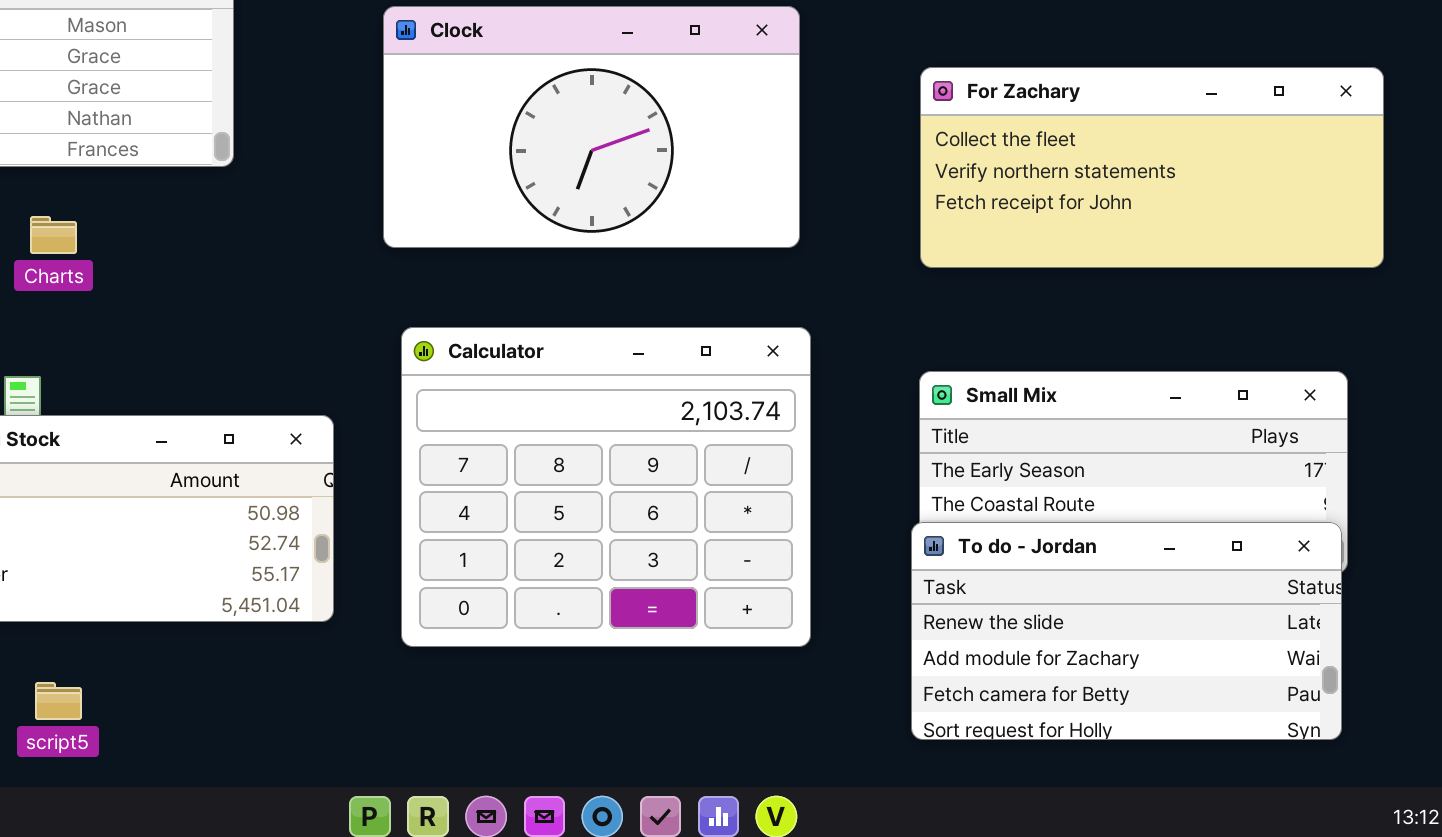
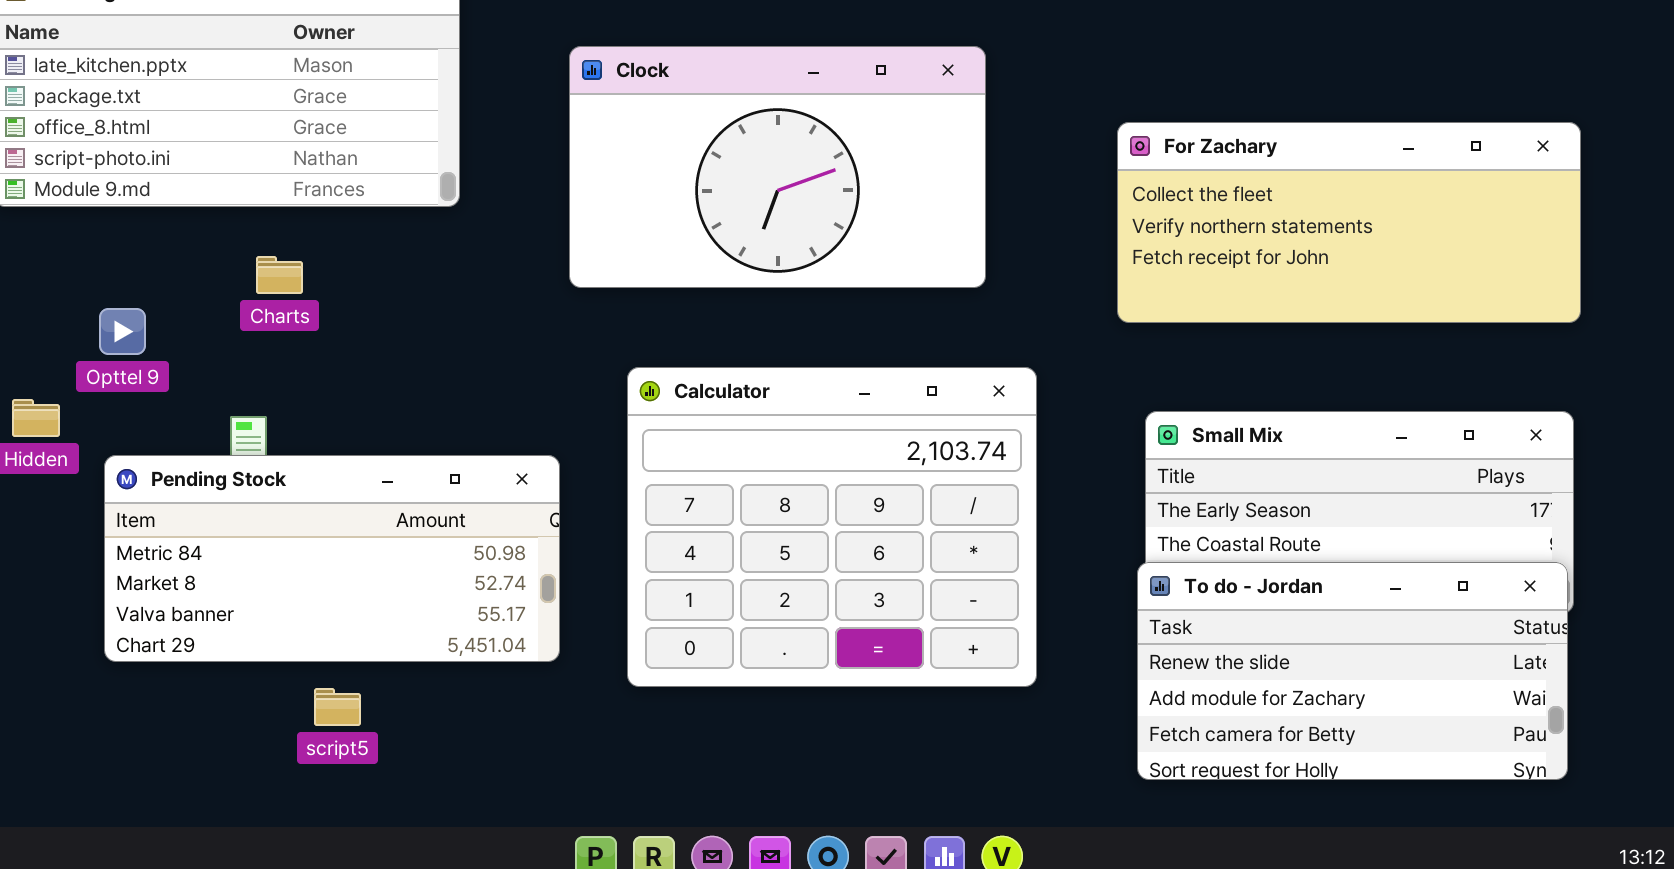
Clock: [383,6,800,248] -> [569,46,986,288], moved
For Zachary: [920,67,1384,268] -> [1117,122,1581,323], moved
script5: [35,682,82,720] -> [314,688,361,726], moved

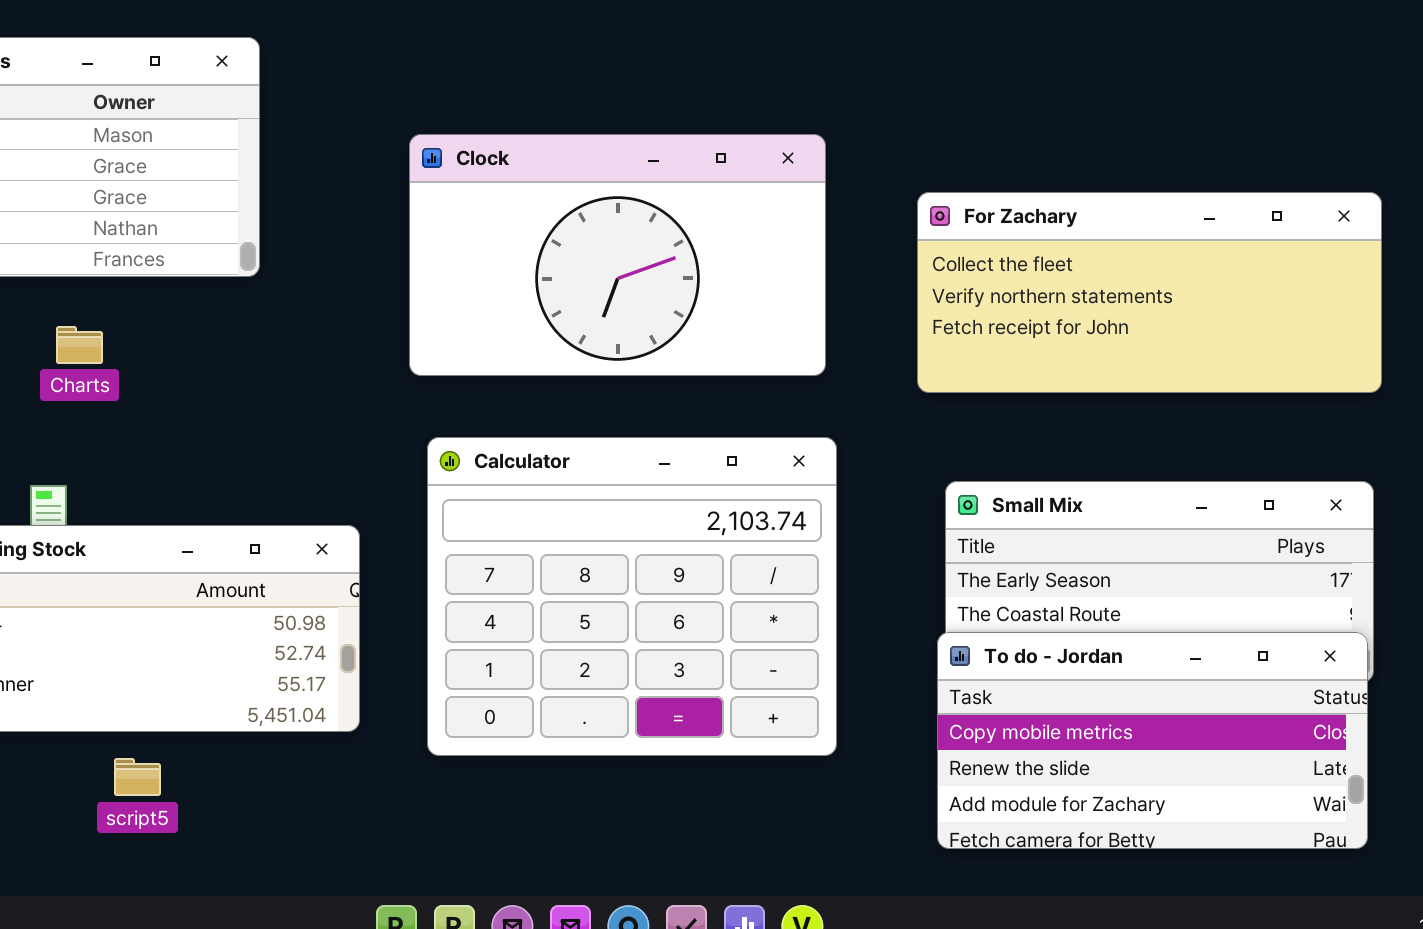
Clock: [569,46,986,288] -> [409,134,826,376], moved
To do - Jordan: [1137,562,1568,780] -> [937,632,1368,849], scrolled up 1 row

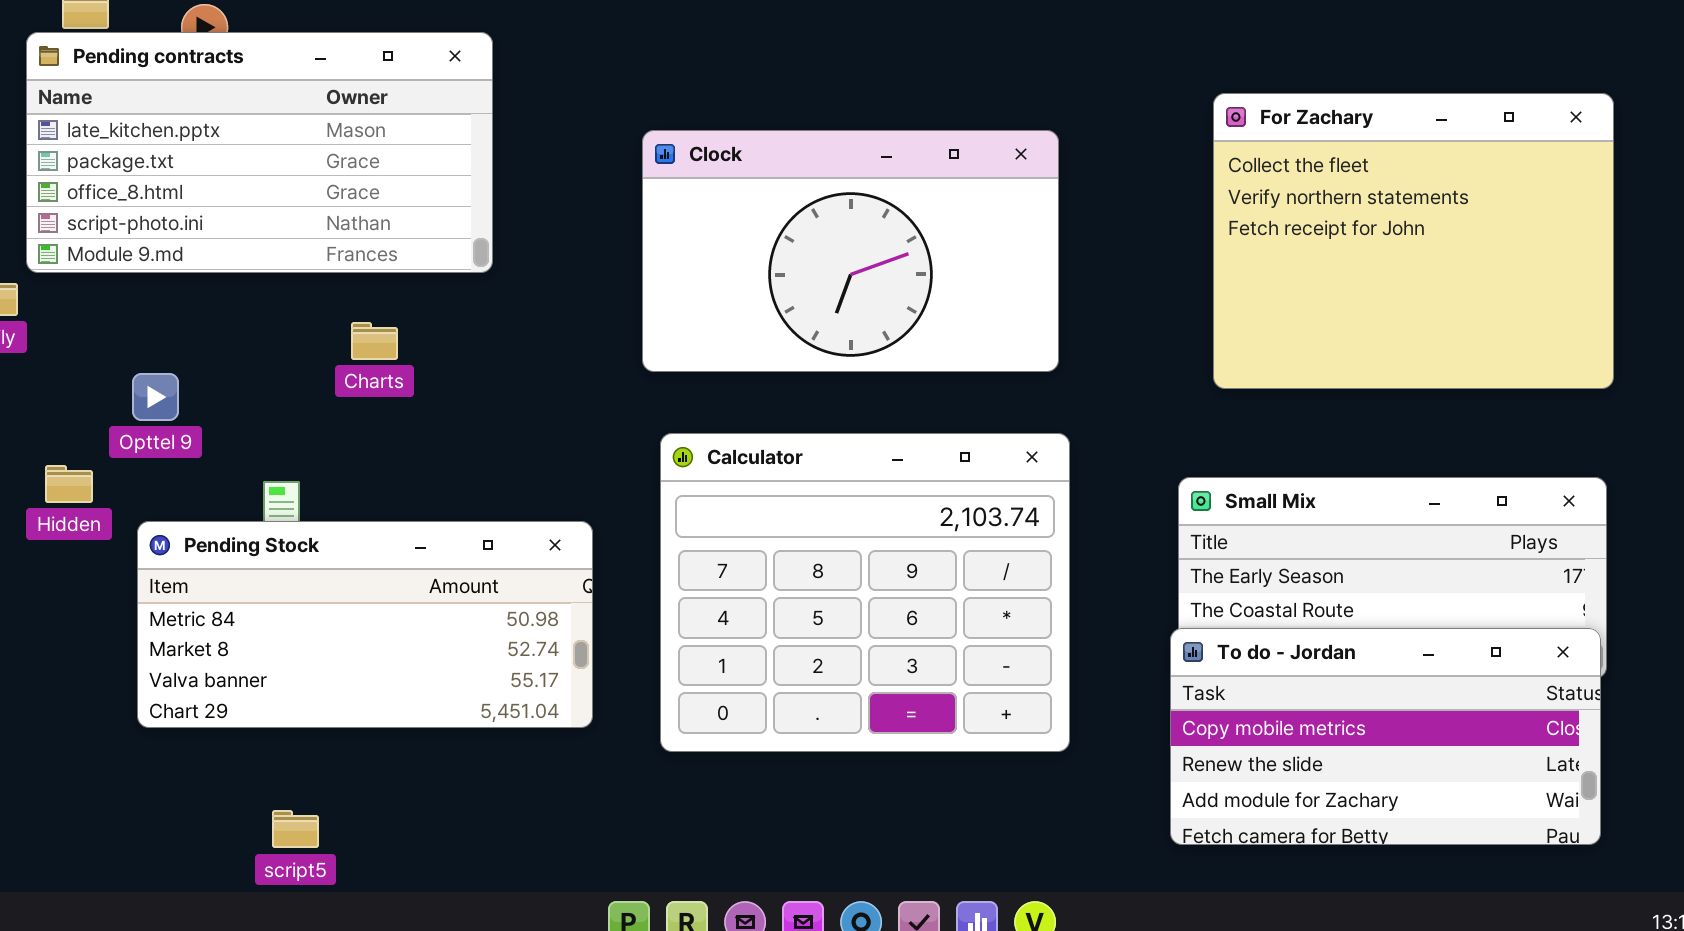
For Zachary: [917,192,1382,393] -> [1213,93,1614,389], resized
Charts: [56,326,103,364] -> [351,322,398,360], moved
script5: [114,758,161,796] -> [272,810,319,848], moved

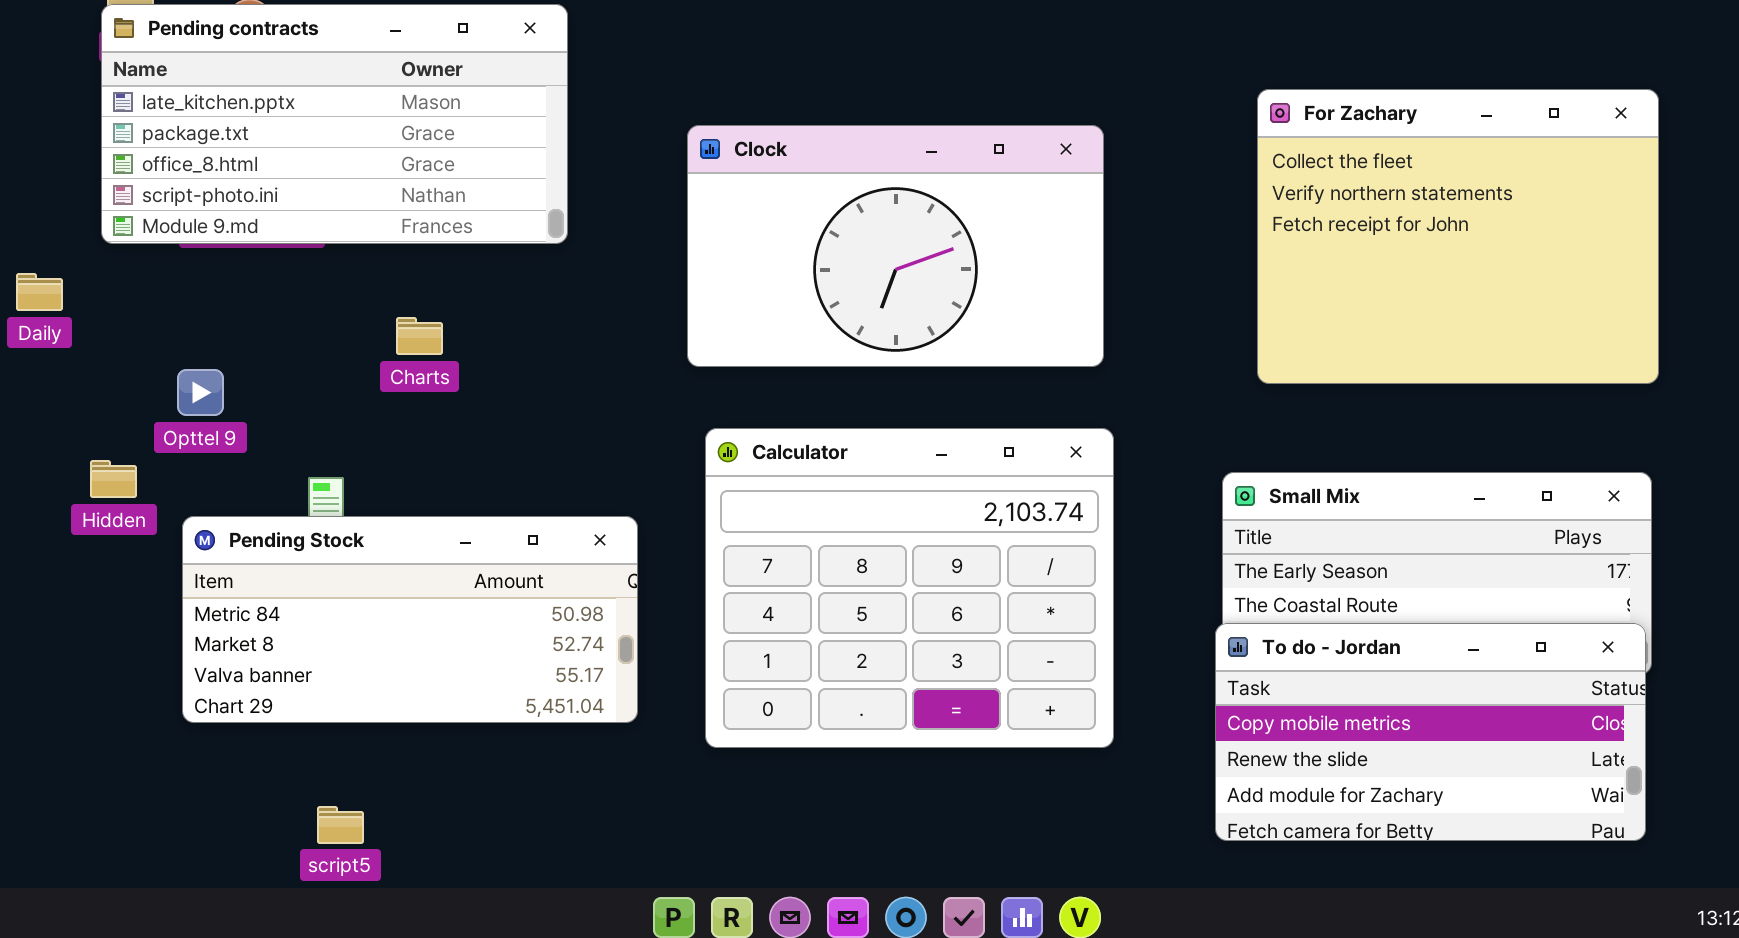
Pending contracts: [26,32,493,273] -> [101,4,568,244], moved

